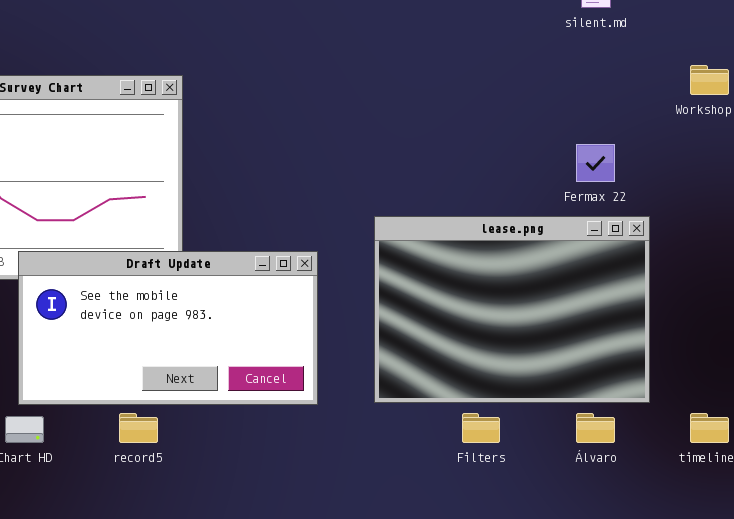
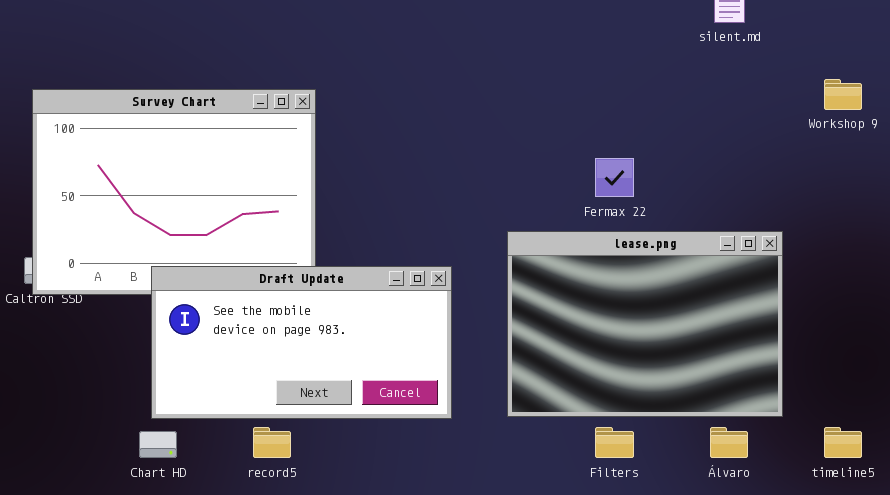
Fermax 22: [576,144,615,182] -> [595,158,634,197], moved

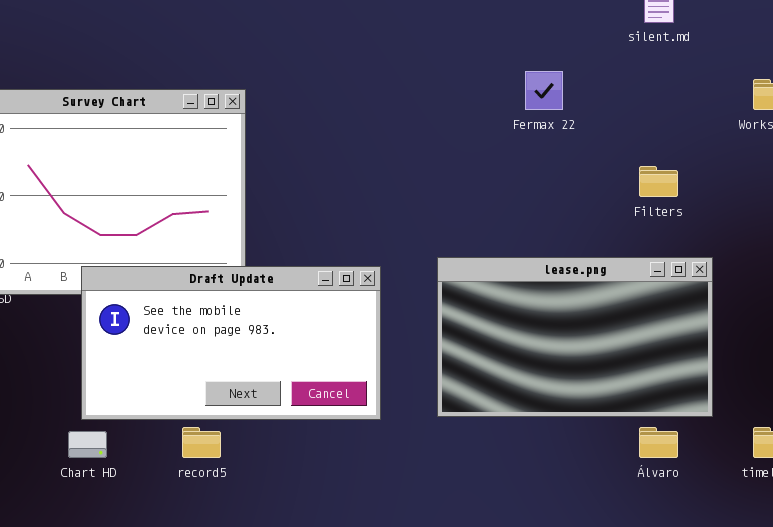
Fermax 22: [595,158,634,197] -> [525,71,563,110], moved
lease.png: [507,231,783,417] -> [437,257,713,417], resized
Filters: [595,427,634,458] -> [639,166,678,197], moved

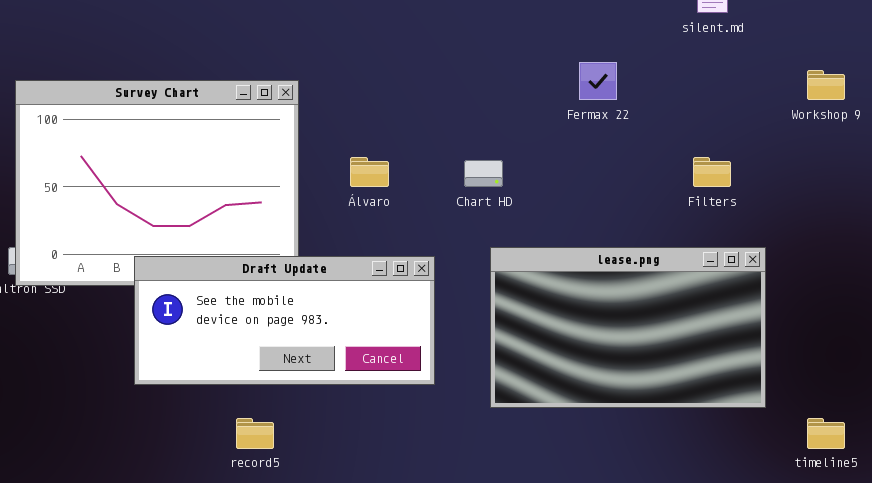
Draft Update: [81,266,381,420] -> [134,256,435,385], resized
Álvaro: [639,427,678,458] -> [350,157,389,187], moved
Chart HD: [68,431,107,458] -> [464,160,503,187], moved

